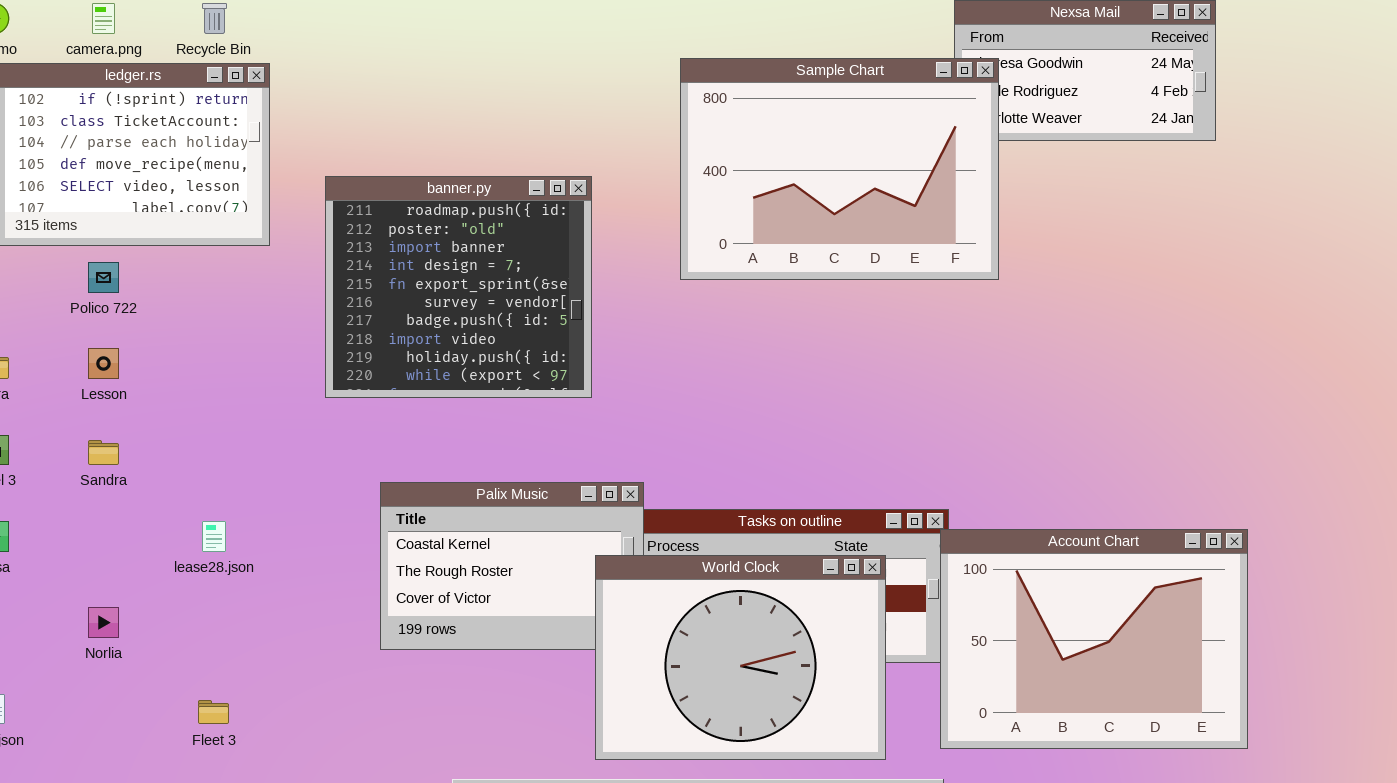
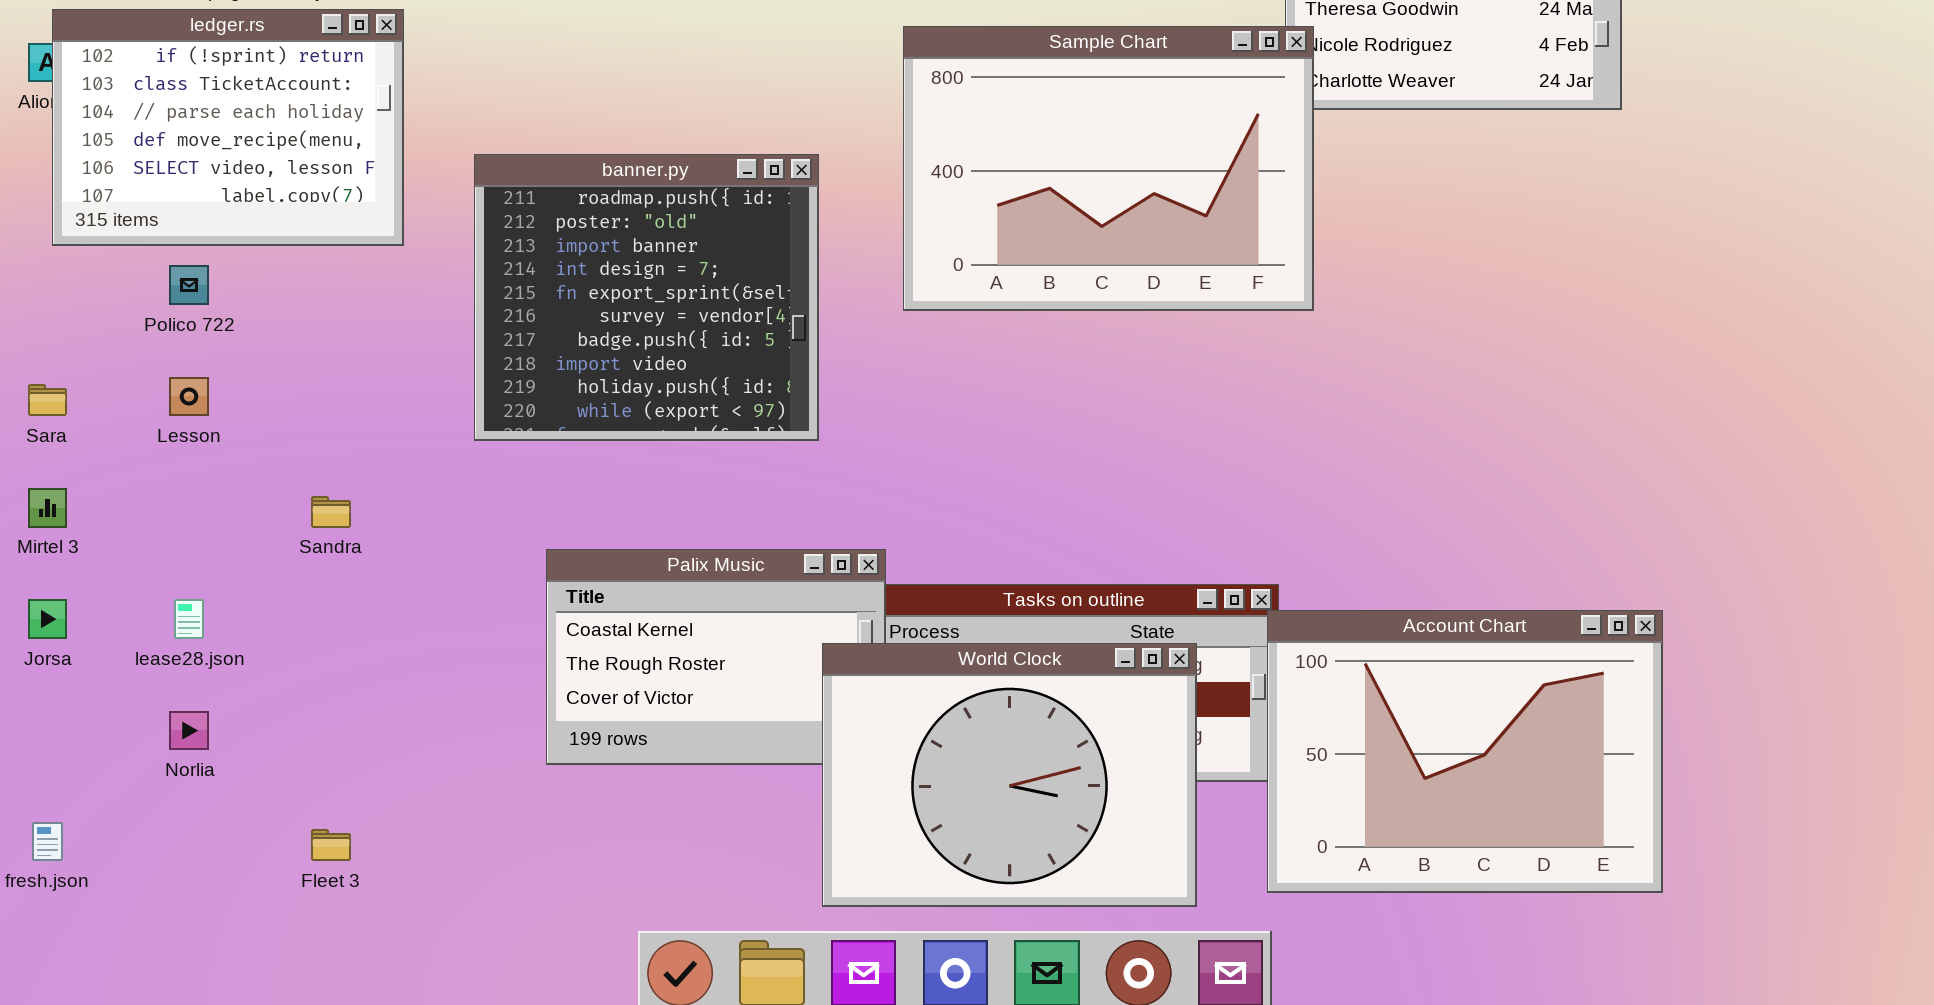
Sample Chart: [680,58,999,280] -> [903,26,1314,311], moved
Sandra: [88,440,119,465] -> [311,496,351,528], moved
lease28.json: [202,521,226,552] -> [174,599,204,639], moved

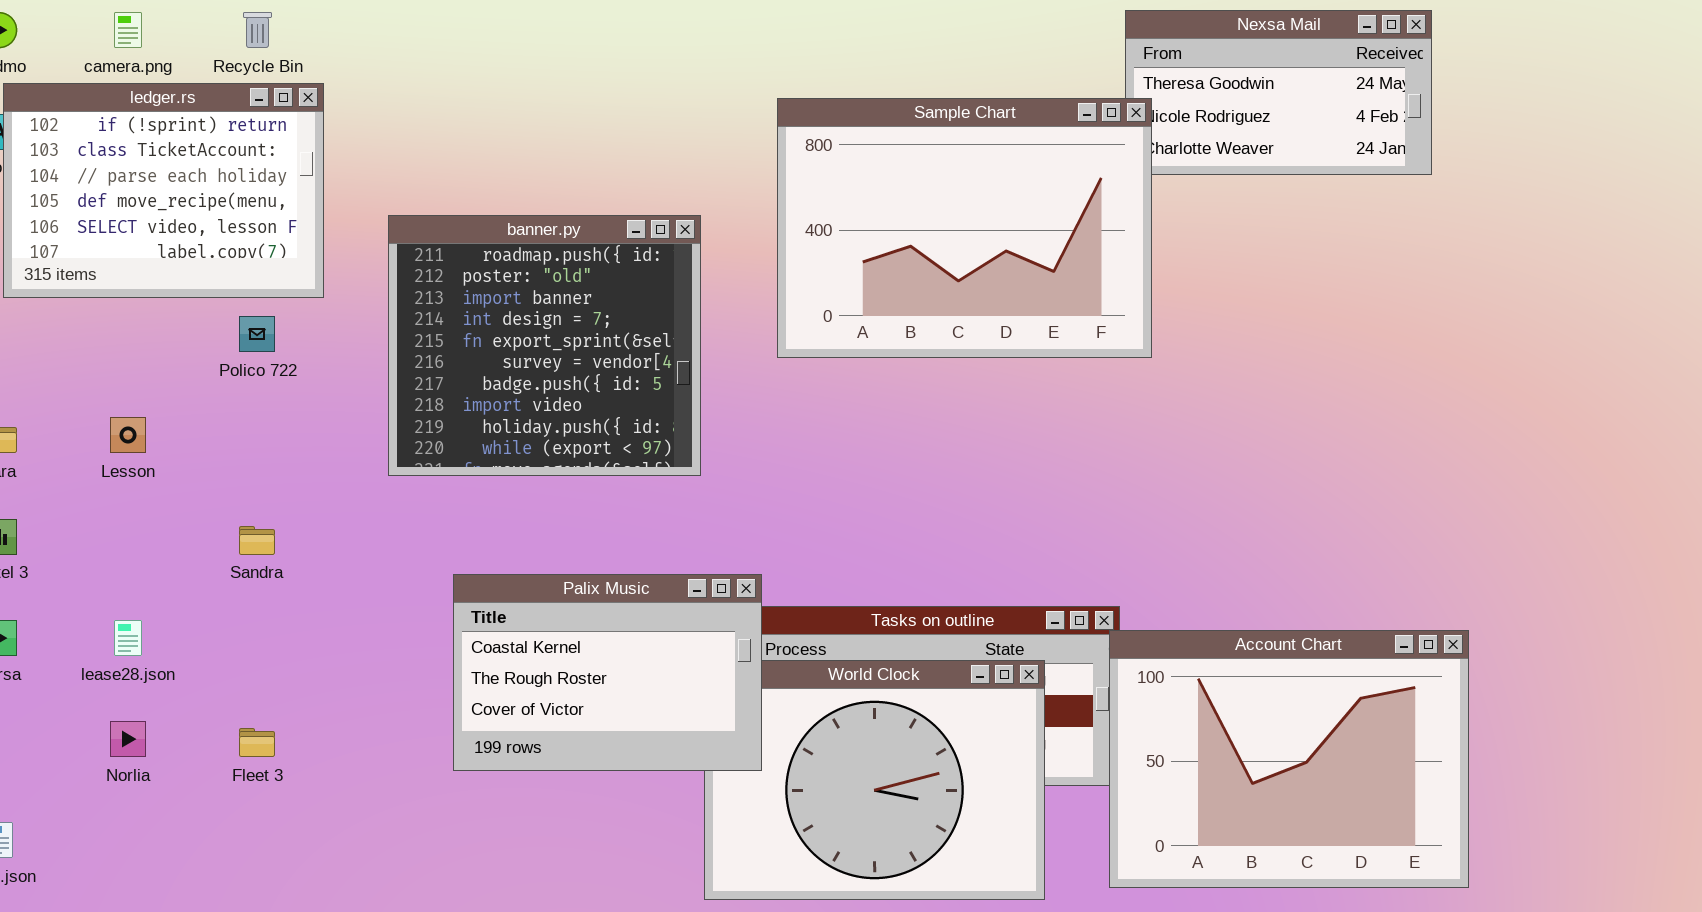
Polico 722: [169,265,209,305] -> [239,316,275,352], moved
Palix Music: [546,549,886,765] -> [453,574,762,771], raised
Fleet 3: [311,829,351,861] -> [239,728,275,757], moved

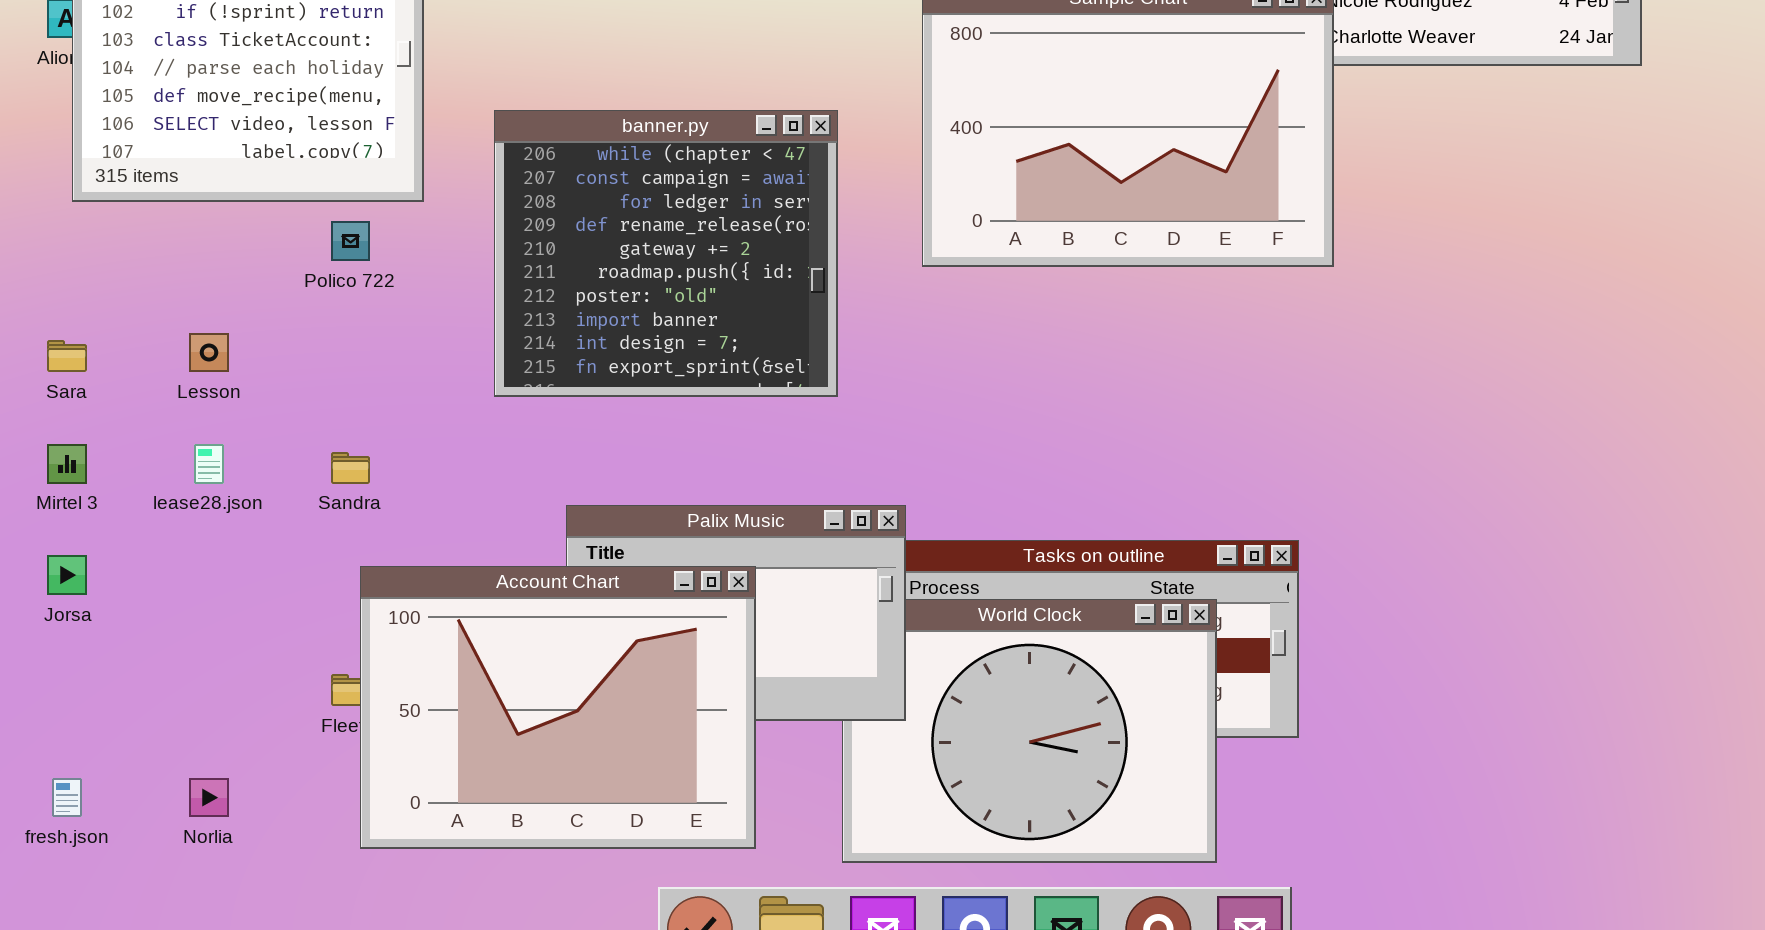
banner.py: [388,215,701,476] -> [494,110,838,397], scrolled up 5 rows
lease28.json: [114,620,142,656] -> [194,444,224,484], moved
Account Chart: [1109,630,1469,888] -> [360,566,756,849], moved
Norlia: [110,721,146,757] -> [189,778,229,817], moved

